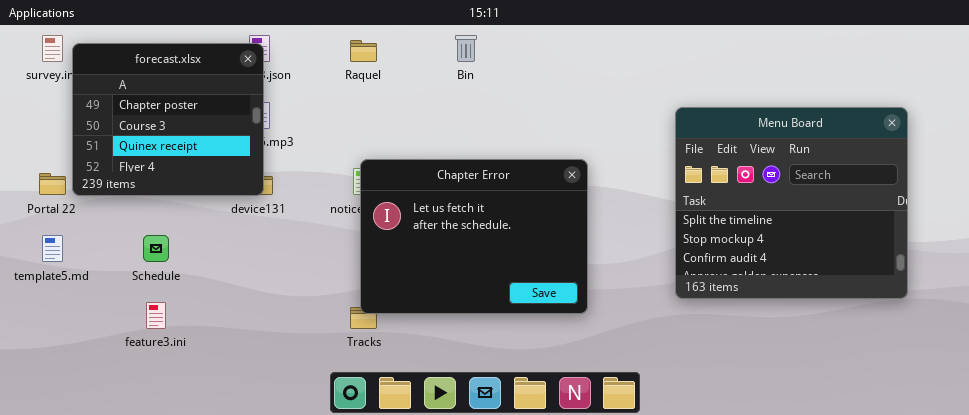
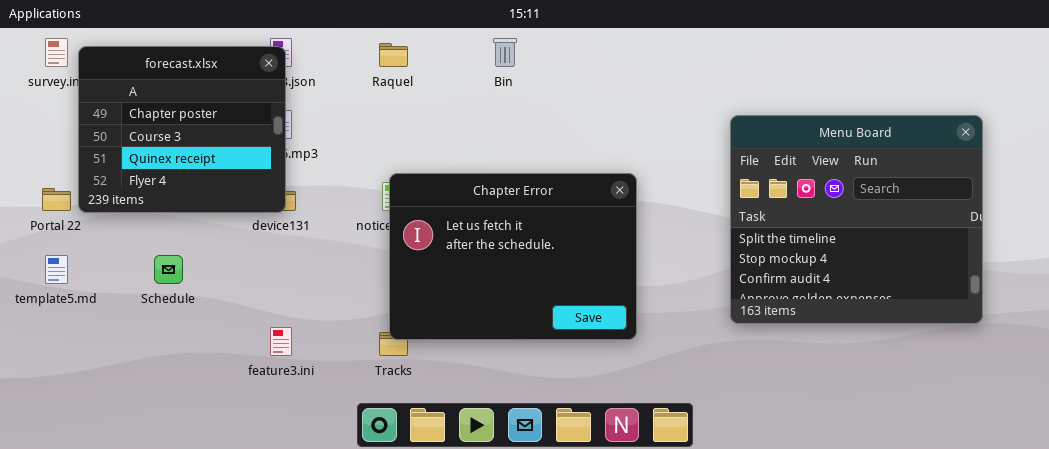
feature3.ini: [146,302,166,329] -> [270,327,292,356], moved

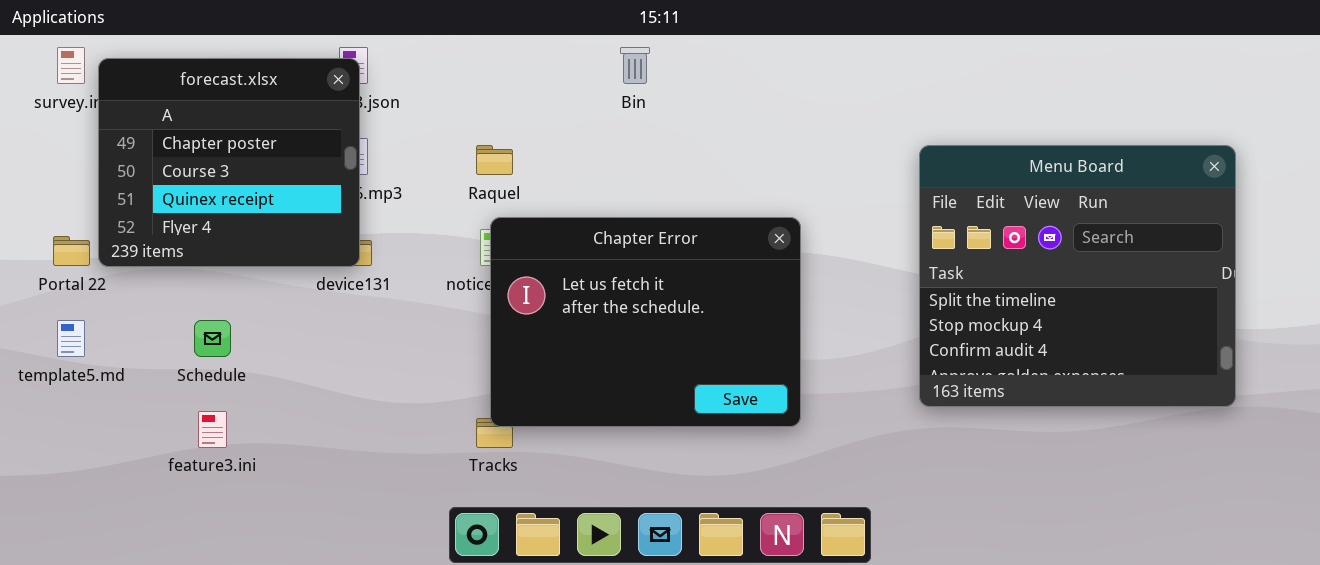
Raquel: [379,43,408,67] -> [476,145,513,175], moved
feature3.ini: [270,327,292,356] -> [198,411,227,448], moved

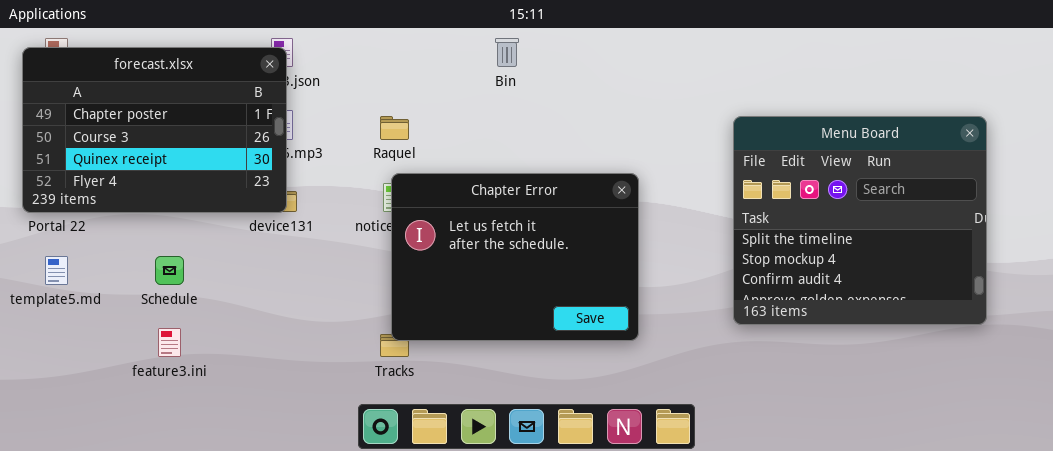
forecast.xlsx: [98,58,360,267] -> [22,47,287,213], resized

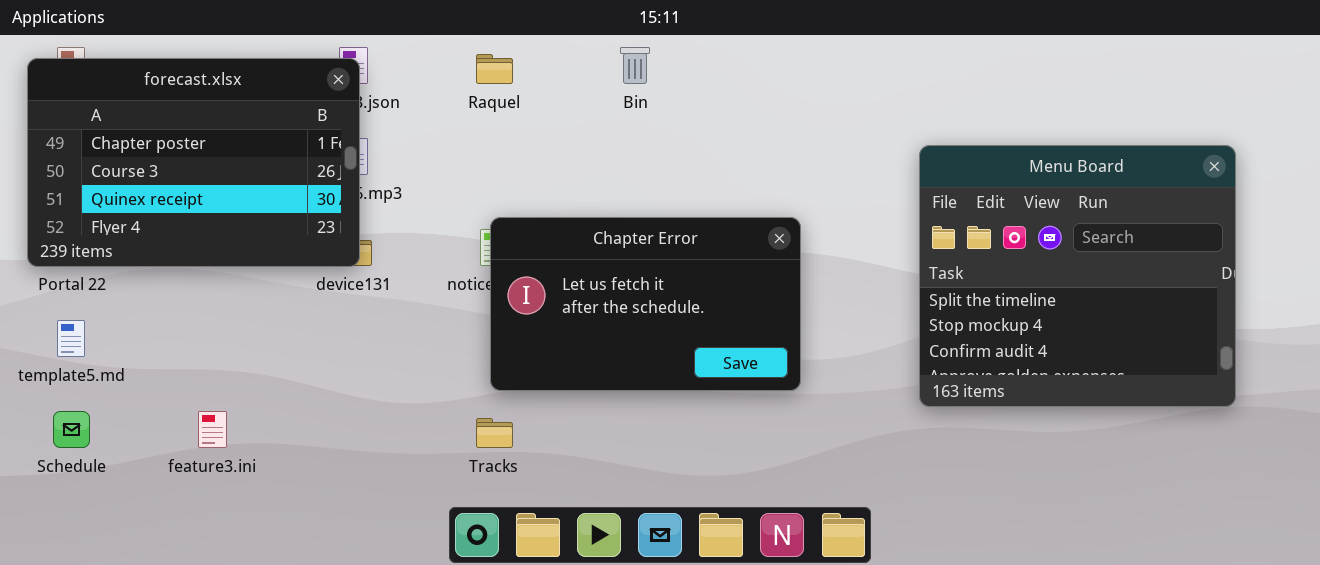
Raquel: [380,116,409,140] -> [476,54,513,84], moved
Chapter Error: [391,173,639,341] -> [490,217,801,391], resized
Schedule: [155,256,184,285] -> [53,411,90,448], moved

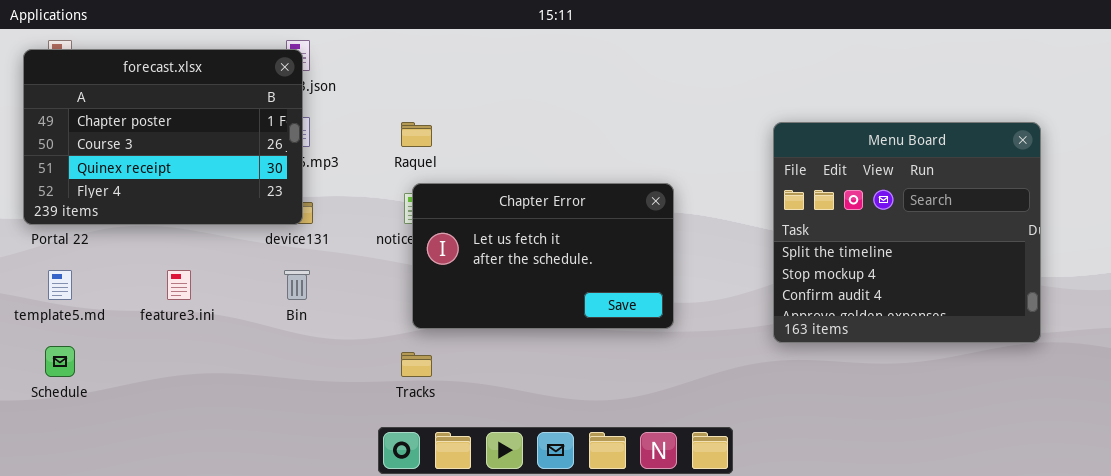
Bin: [620,47,650,84] -> [284,270,310,300], moved
Raquel: [476,54,513,84] -> [401,122,432,147], moved
feature3.ini: [198,411,227,448] -> [167,270,191,300], moved

